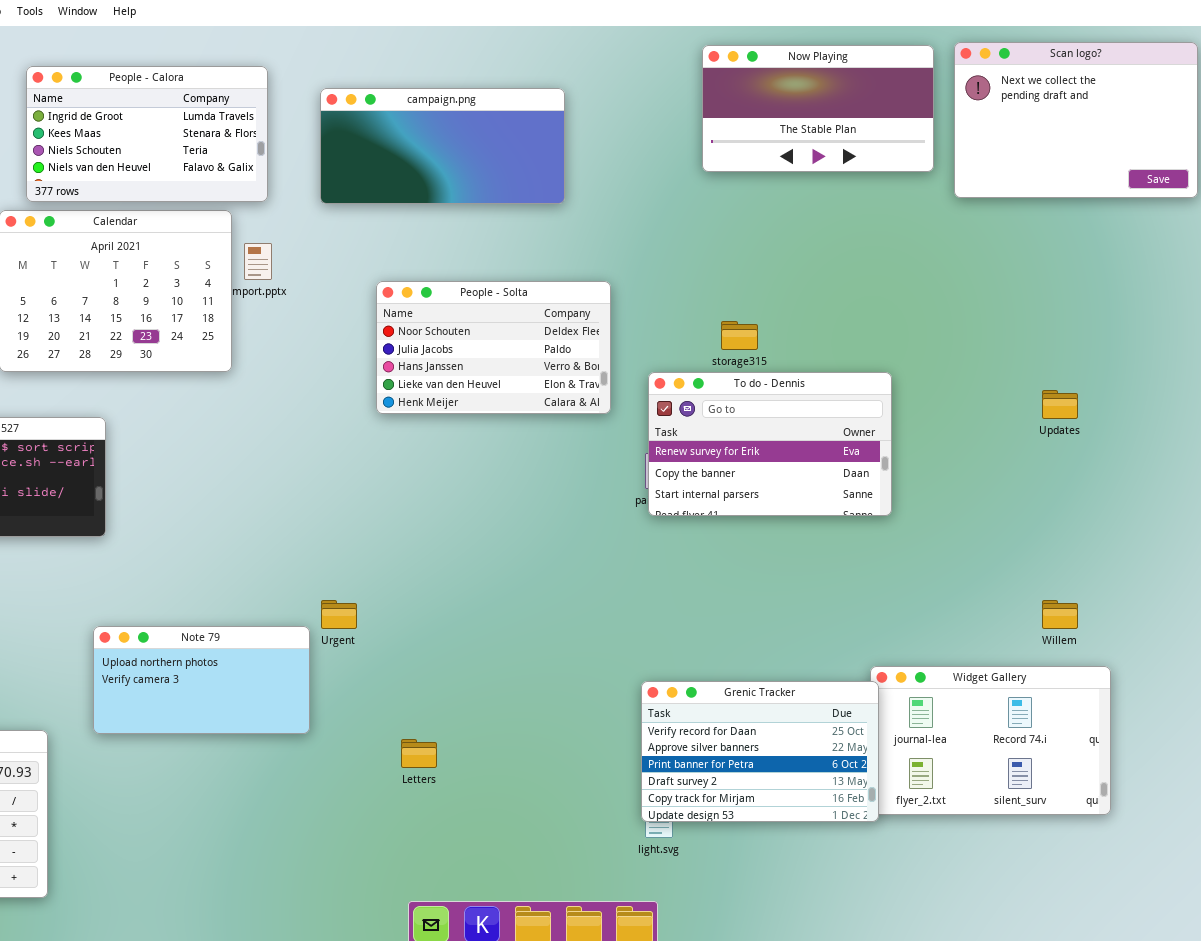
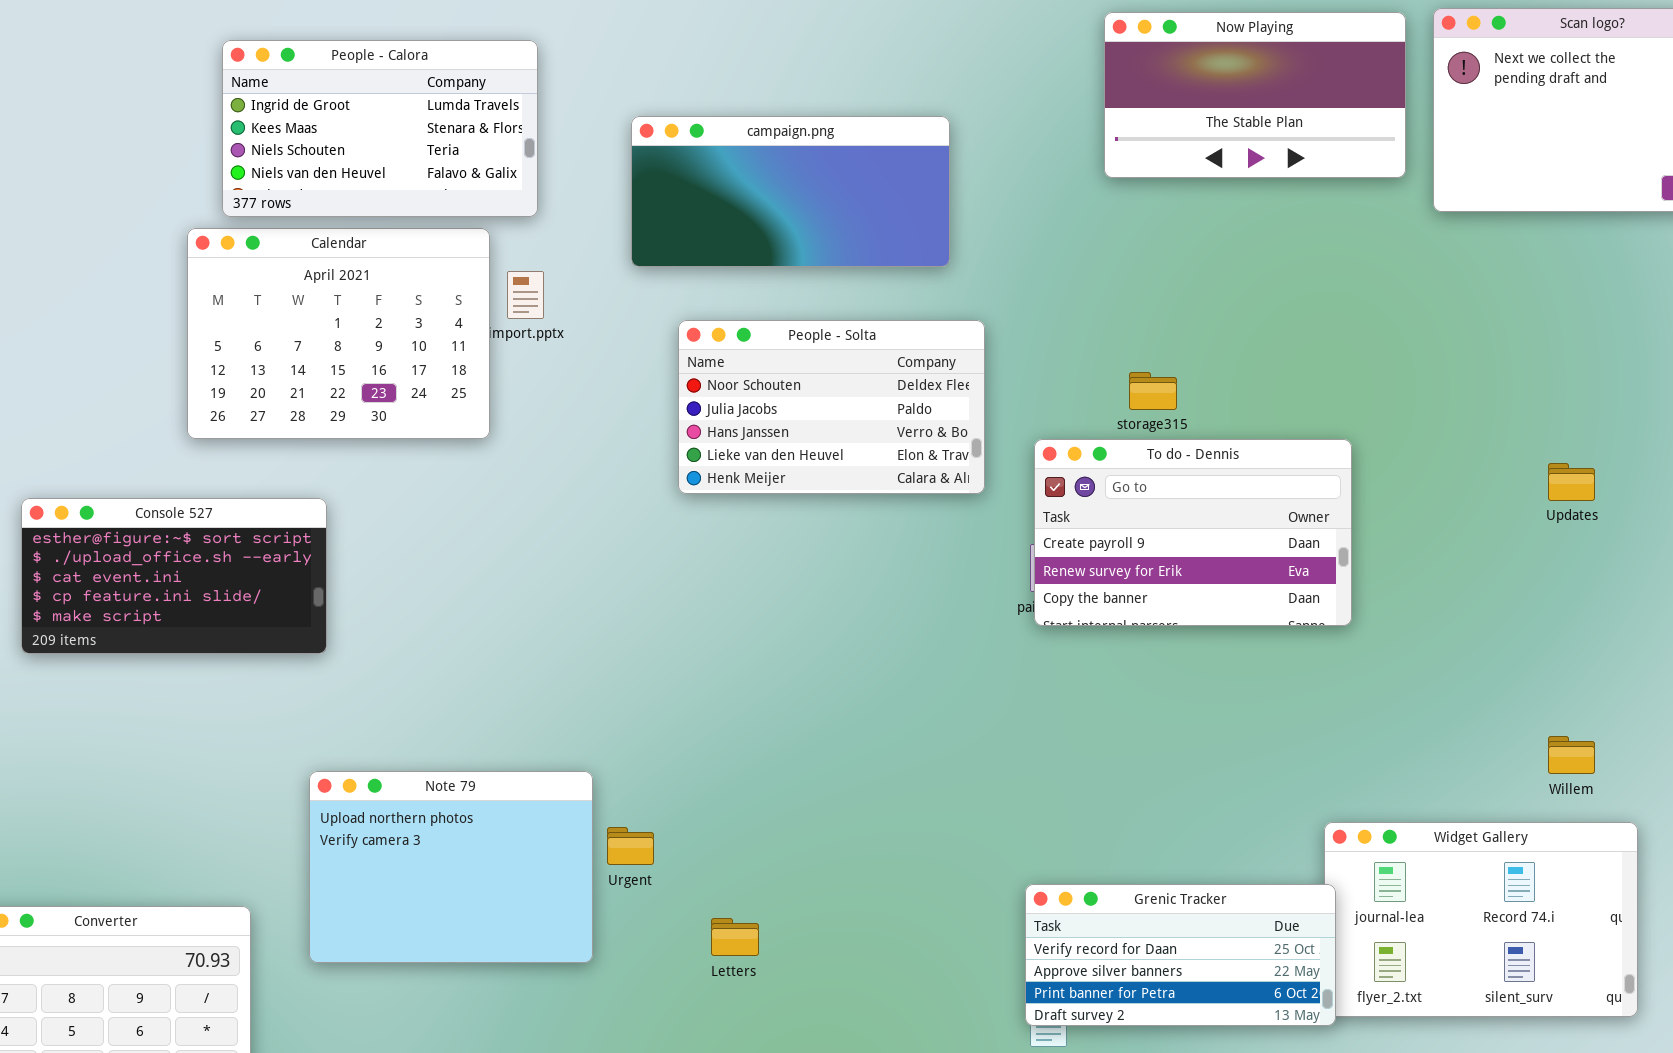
campaign.png: [320,88,565,204] -> [631,116,950,267], moved
To do - Dennis: [648,372,892,516] -> [1034,439,1352,626], scrolled up 1 row
Urgent: [321,600,357,629] -> [607,827,654,865], moved
Note 79: [93,626,310,734] -> [309,771,593,963], resized
Grenic Tracker: [641,681,879,822] -> [1025,884,1336,1026], resized

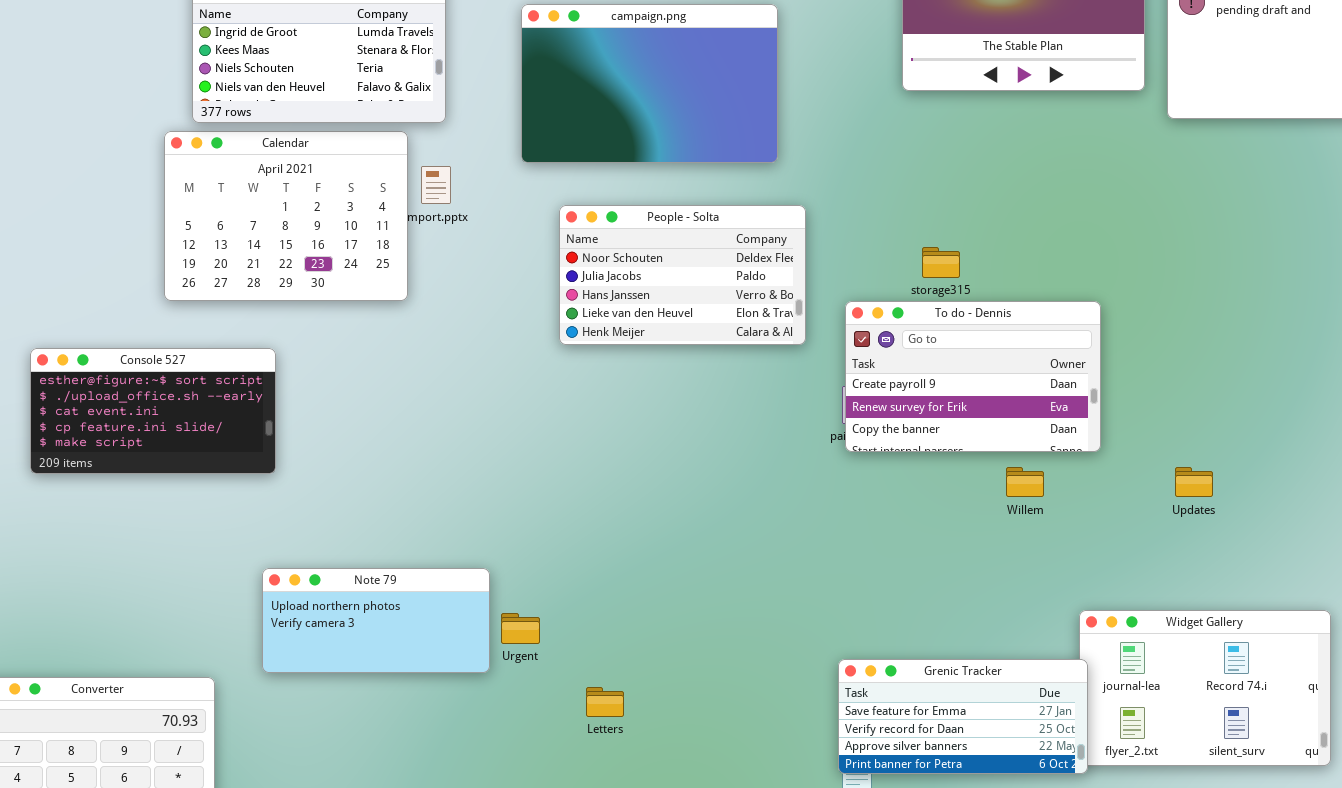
campaign.png: [631,116,950,267] -> [521,4,778,163], resized
Updates: [1548,463,1595,501] -> [1175,467,1213,497], moved
Willem: [1548,736,1595,774] -> [1006,467,1044,497], moved
Note 79: [309,771,593,963] -> [262,568,490,673], resized
Grenic Tracker: [1025,884,1336,1026] -> [838,659,1088,774], scrolled up 1 row

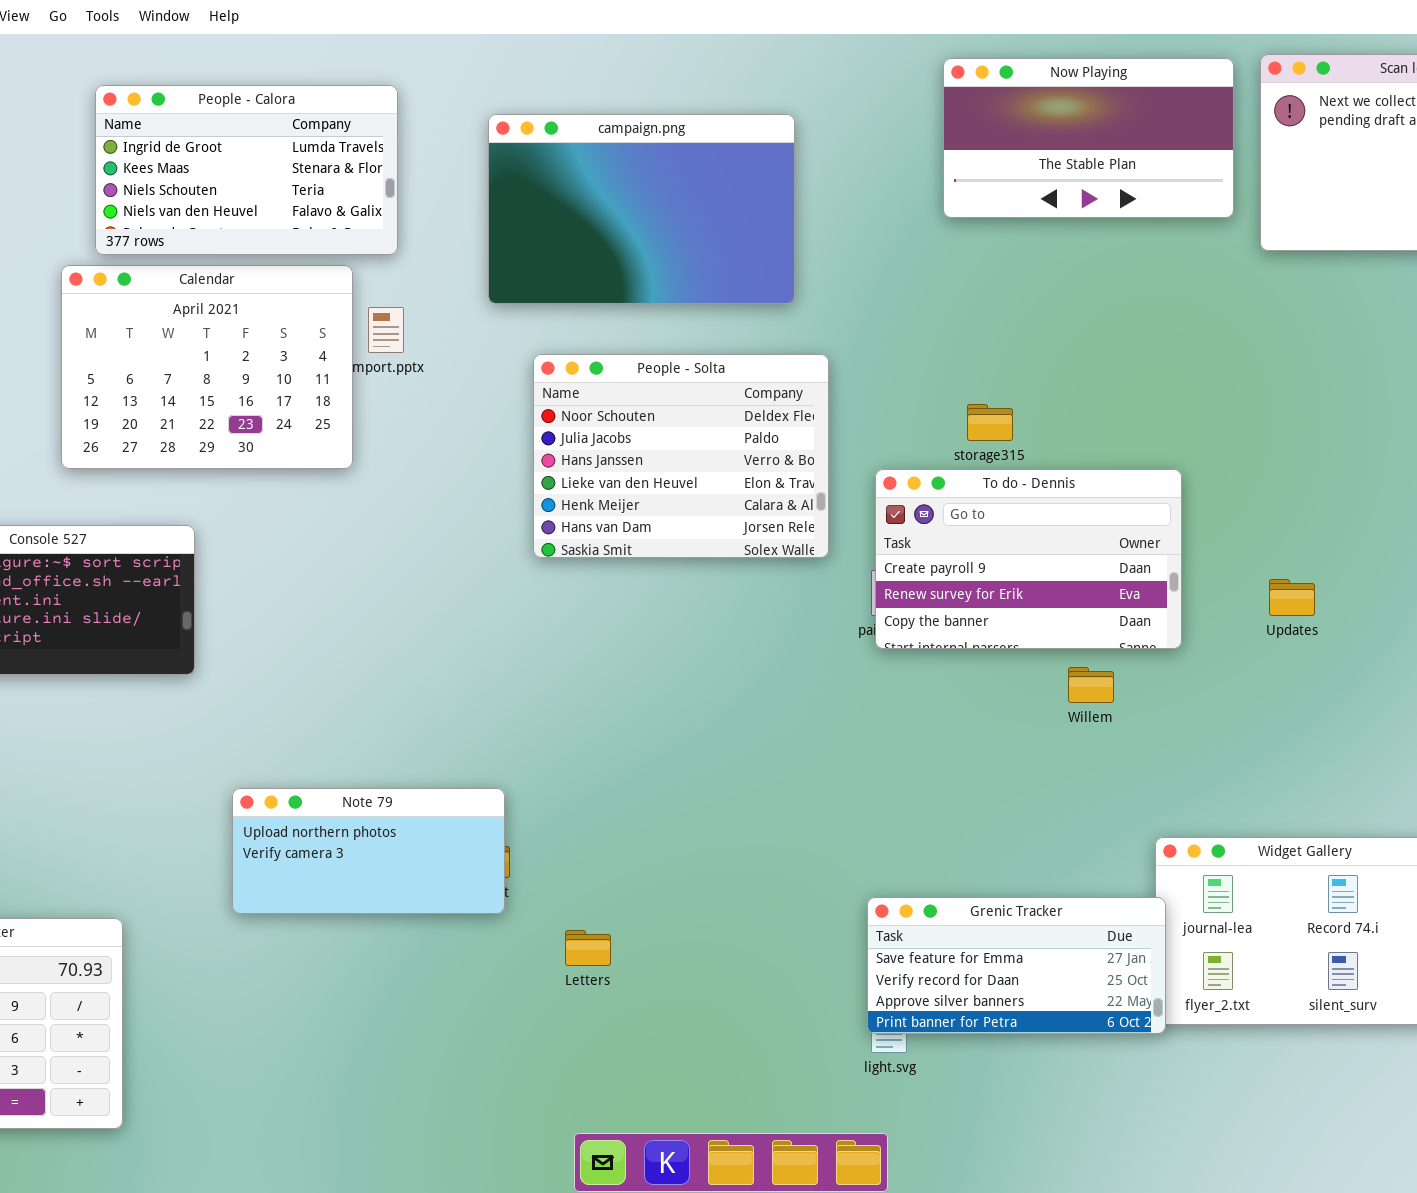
People - Solta: [559,205,806,345] -> [533,354,829,558], resized
Updates: [1175,467,1213,497] -> [1269,579,1315,616], moved
Note 79: [262,568,490,673] -> [232,788,505,914], moved

